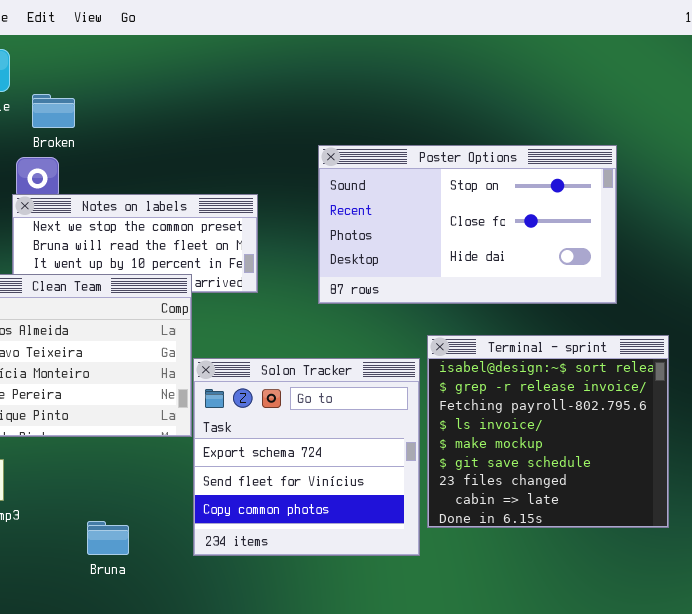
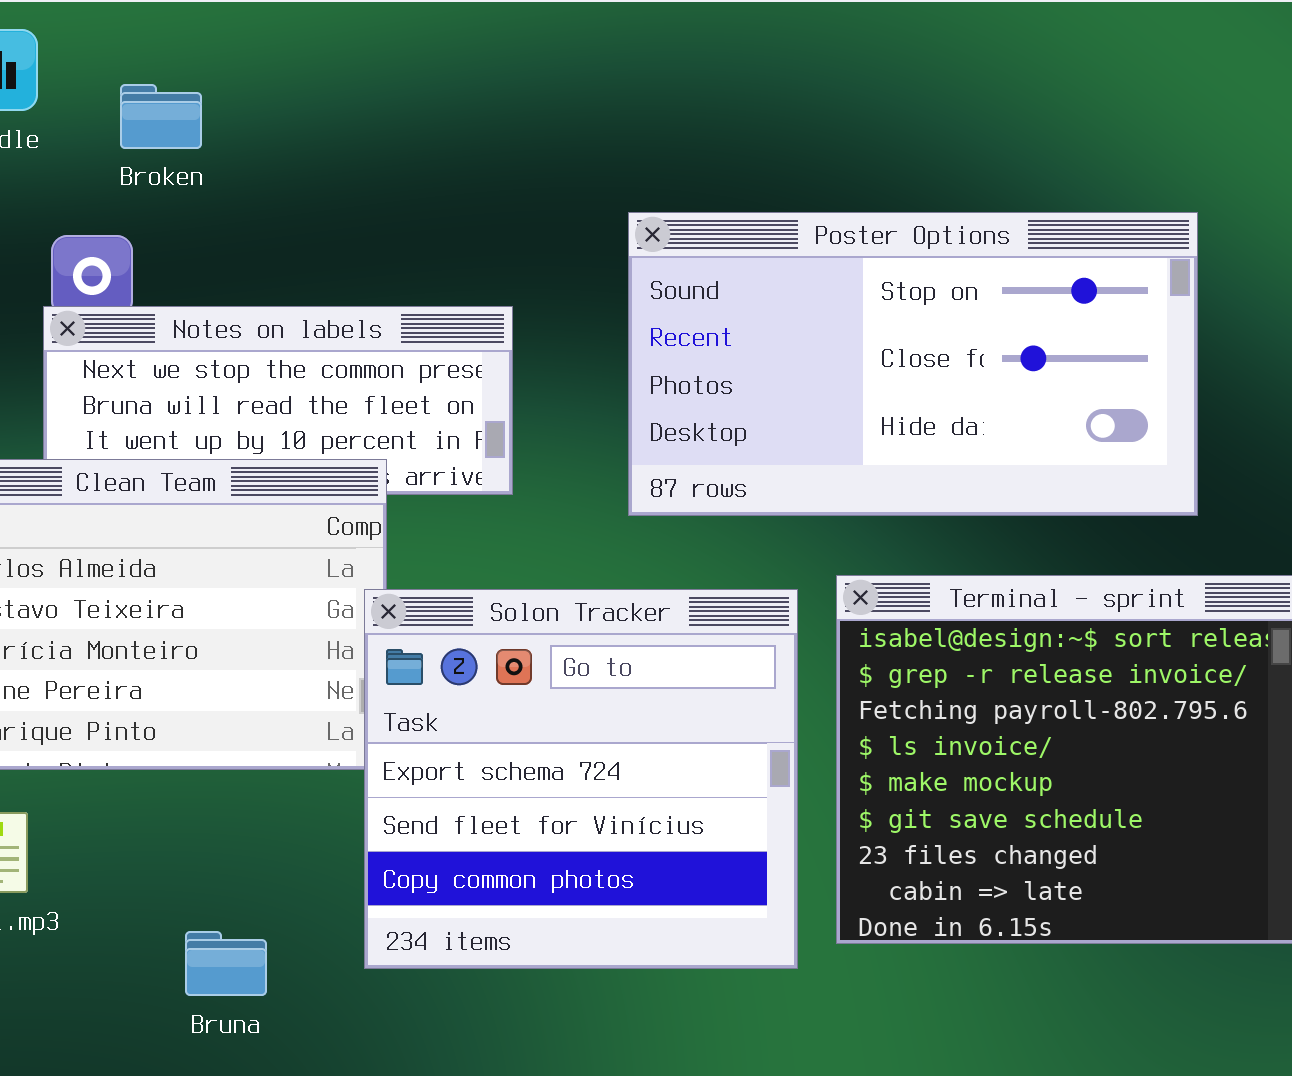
Broken: [32,94,75,128] -> [120,84,202,149], moved
Solon Tracker: [193,358,420,556] -> [364,589,798,969], moved

